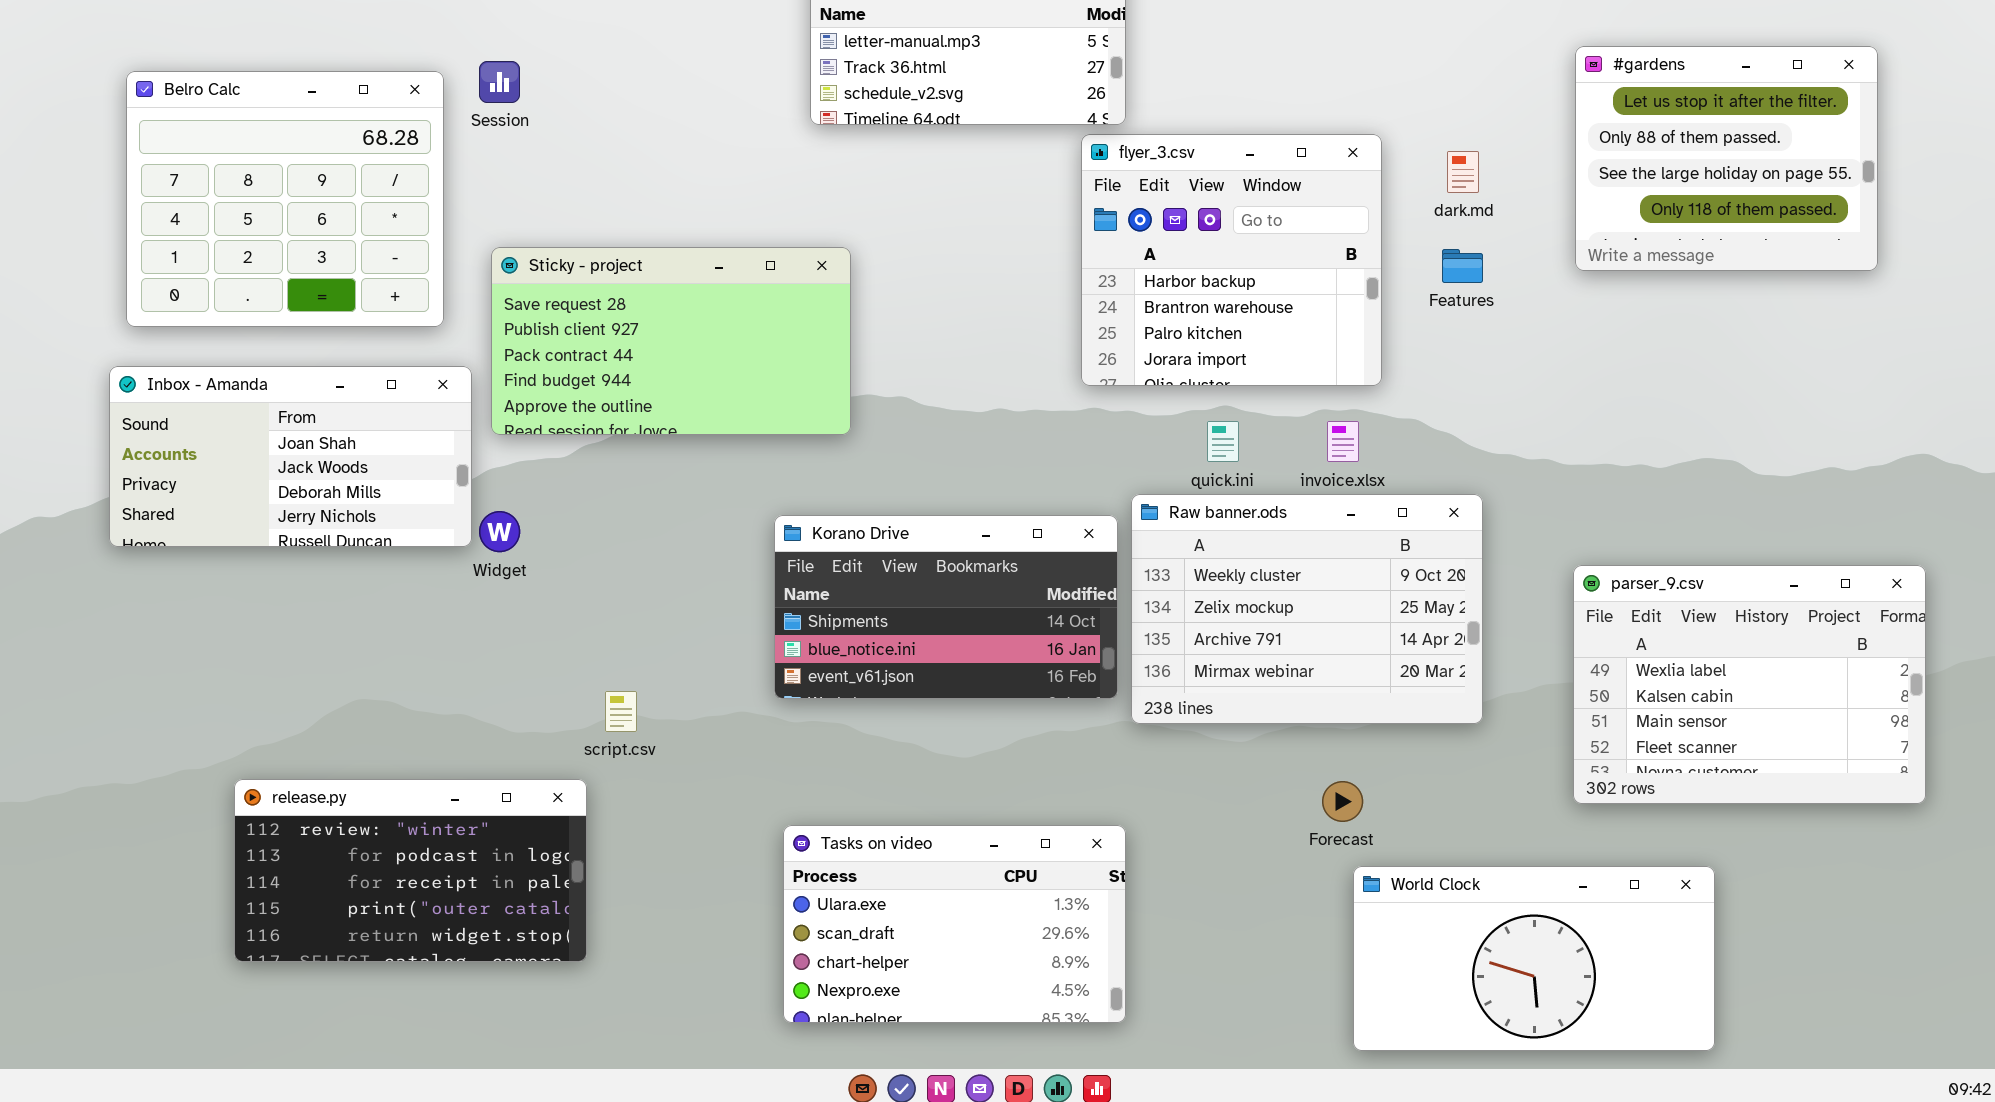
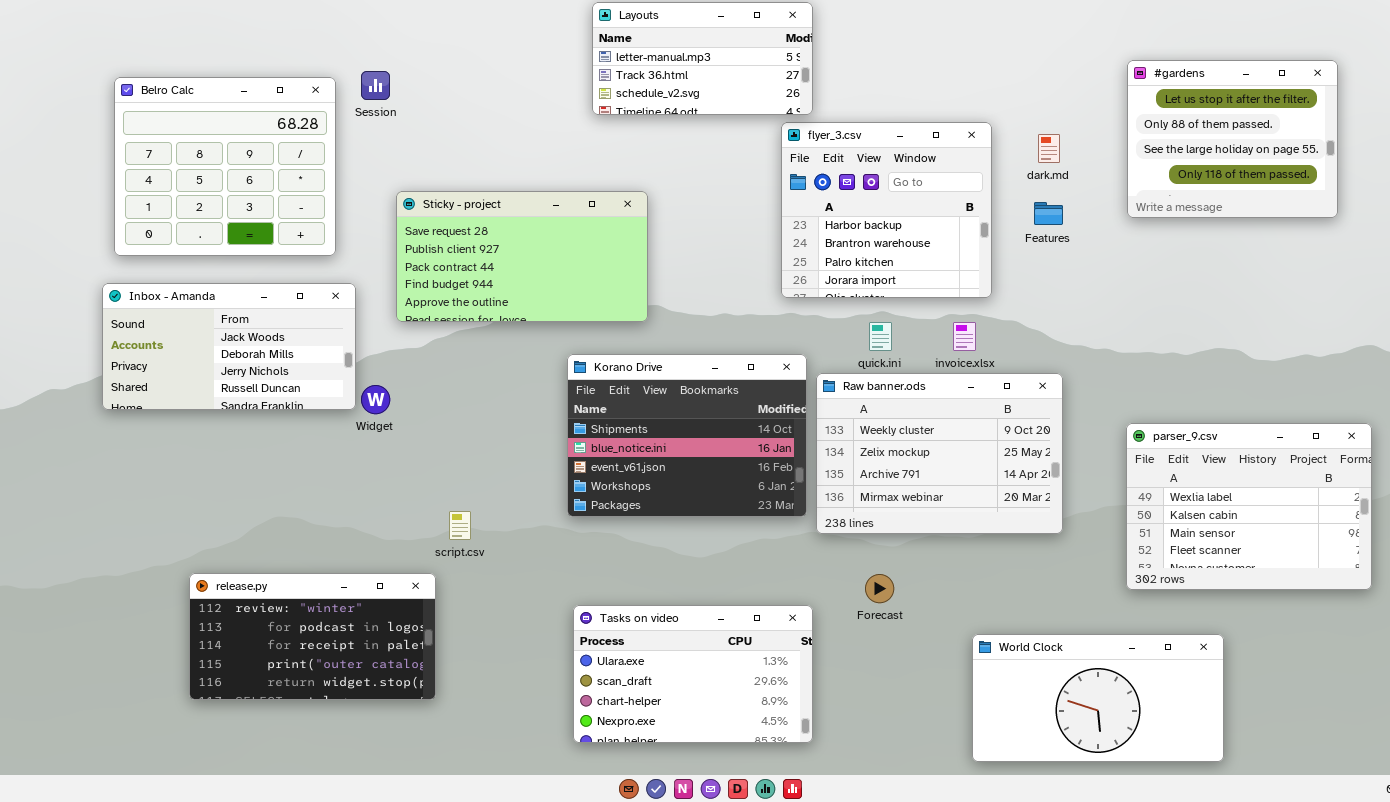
Sticky - project: [491,247,851,435] -> [396,191,648,322], moved
Inbox - Amanda: [109,366,472,547] -> [102,283,356,410], scrolled down 1 row
Korano Drive: [774,515,1118,699] -> [567,354,807,517], resized
Forecast: [1322,781,1363,822] -> [865,574,894,603], moved

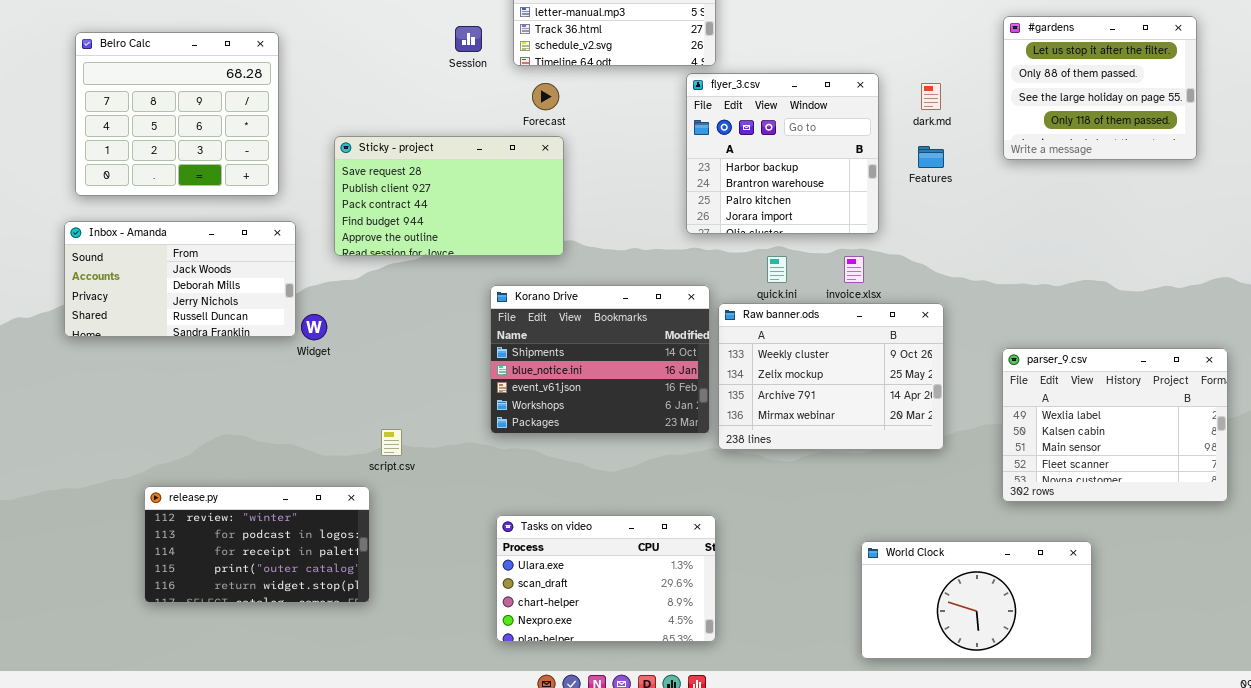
Session: [361,71,390,100] -> [455,26,482,52], moved
Forecast: [865,574,894,603] -> [532,83,559,110], moved

